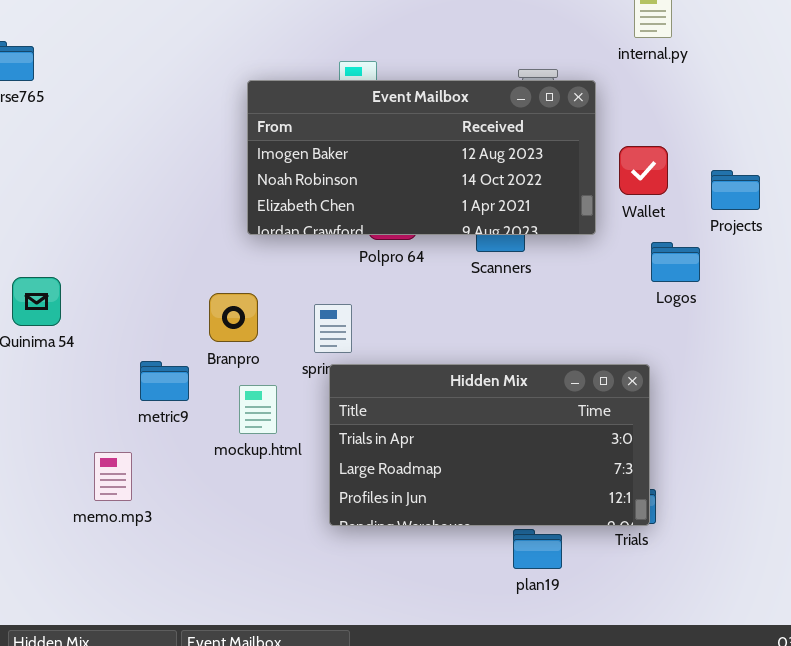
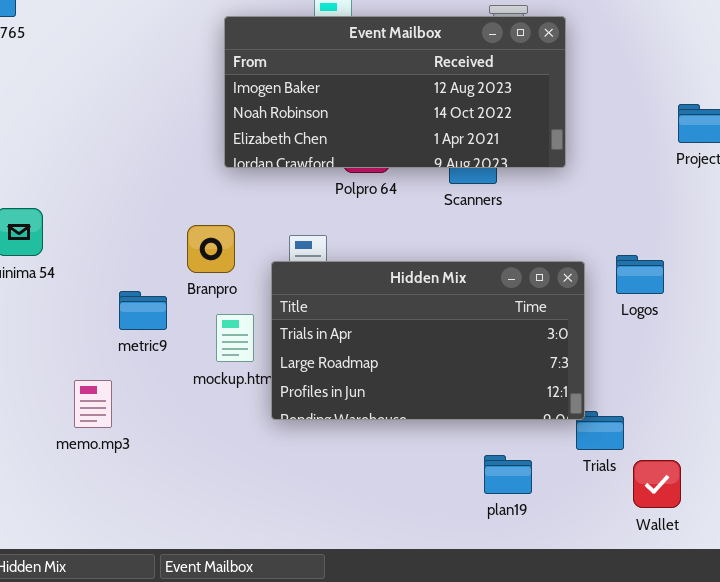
Wallet: [619,146,668,195] -> [633,460,681,508], moved
Logos: [651,242,700,282] -> [616,255,664,294], moved
Hidden Mix: [329,364,650,526] -> [271,261,585,420], moved

